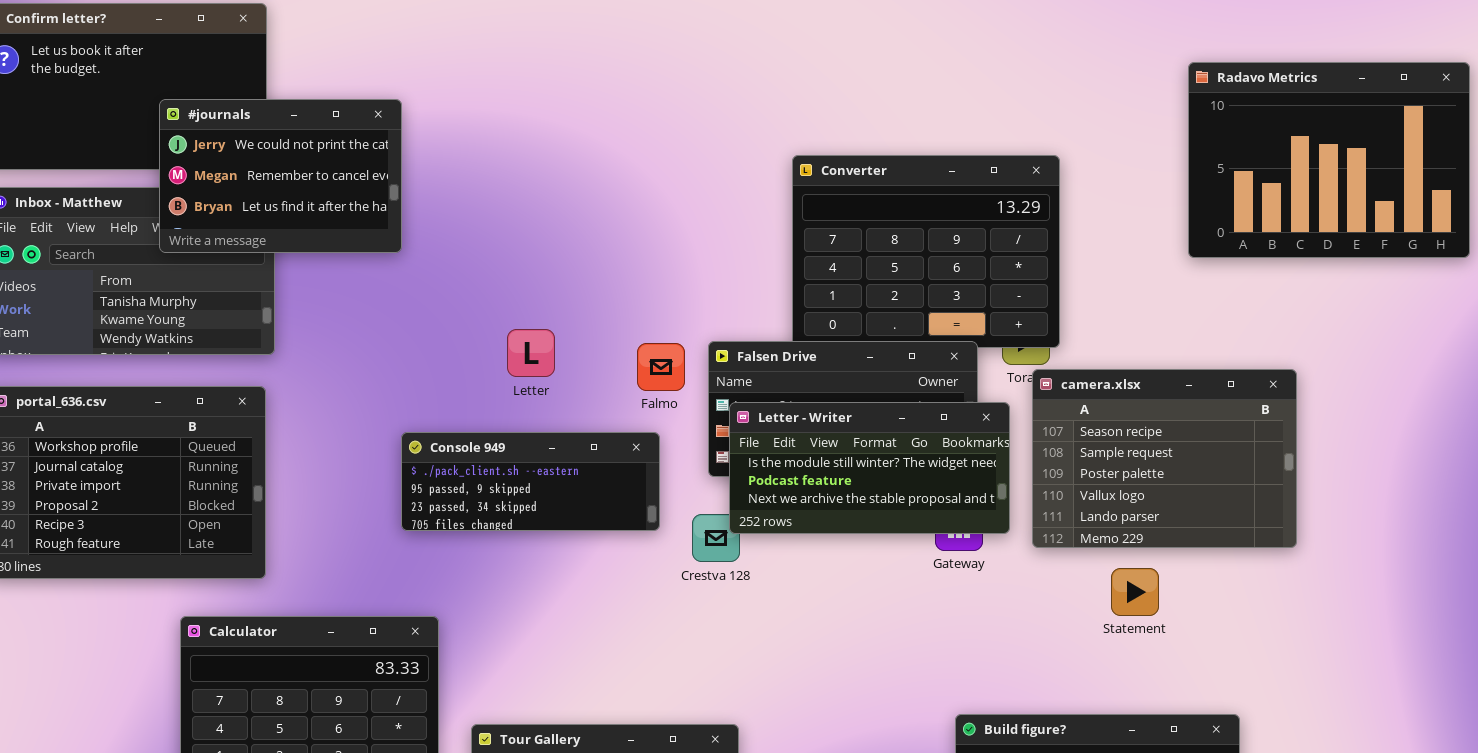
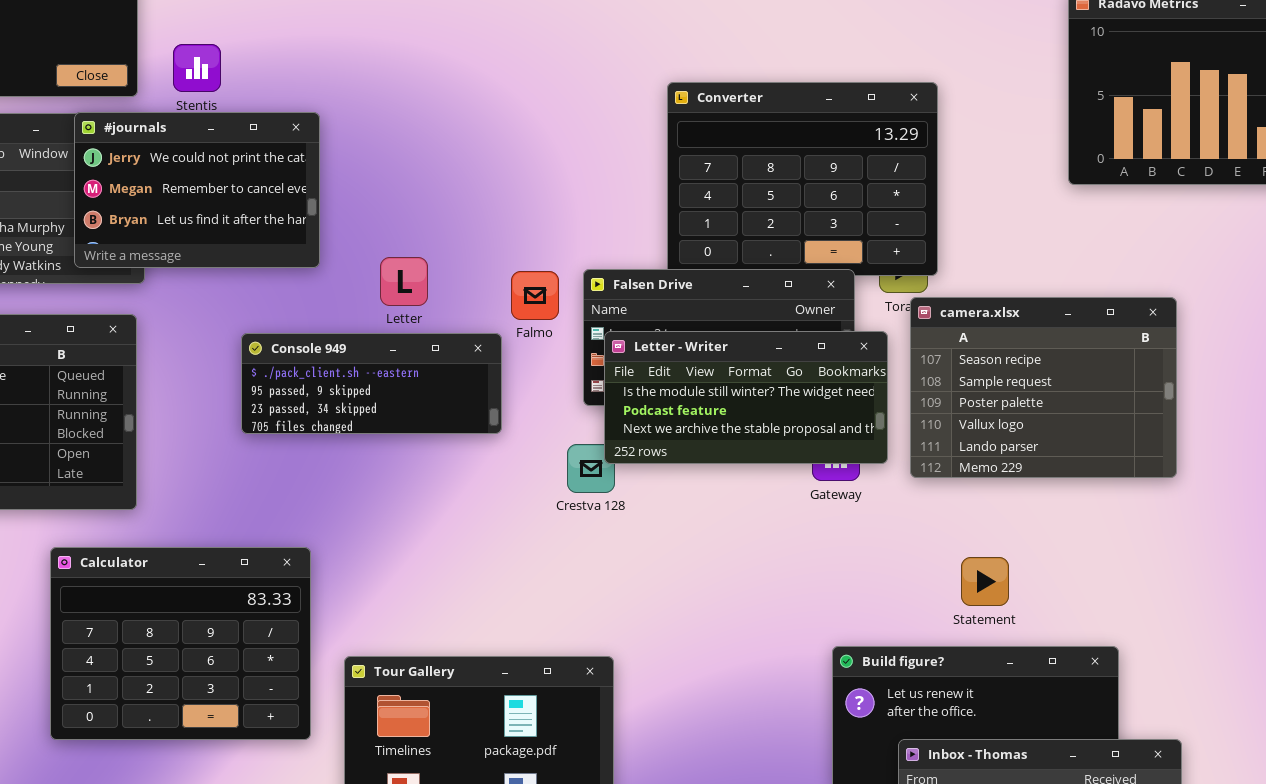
#journals: [159,99,402,253] -> [74,112,320,268], moved
Console 949: [401,432,660,531] -> [241,333,502,434], moved
Statement: [1111,568,1159,616] -> [961,557,1009,606], moved

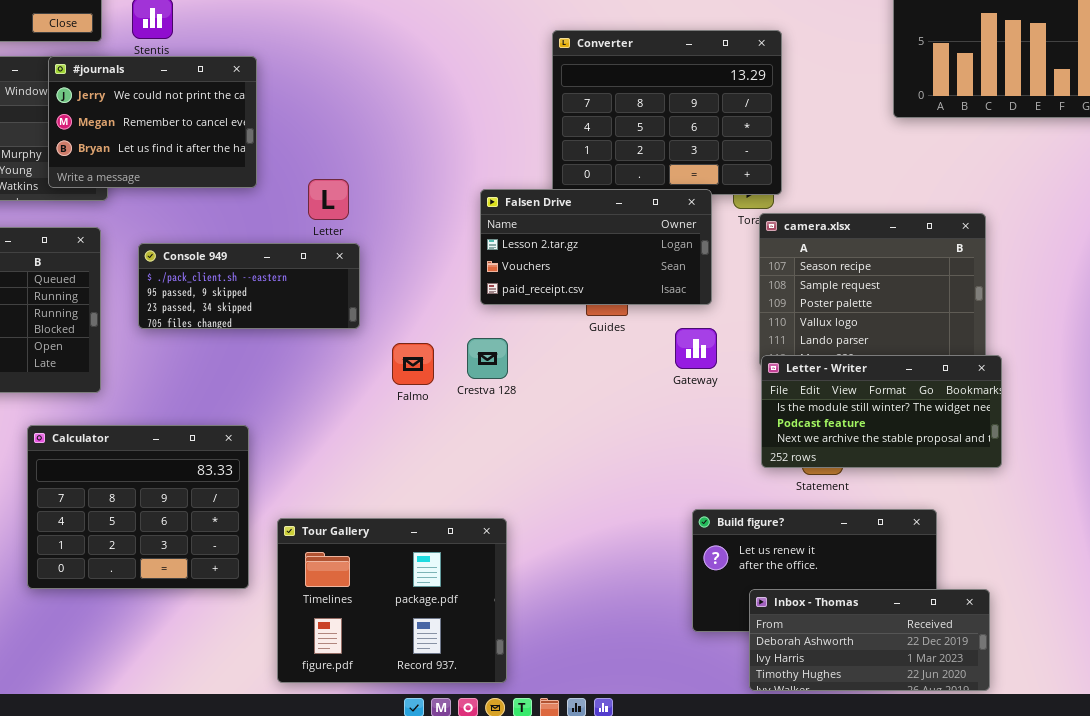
Falmo: [511,271,559,320] -> [392,343,434,385], moved
Letter - Writer: [604,331,888,464] -> [761,355,1002,468], moved
Console 949: [241,333,502,434] -> [138,243,360,329], moved

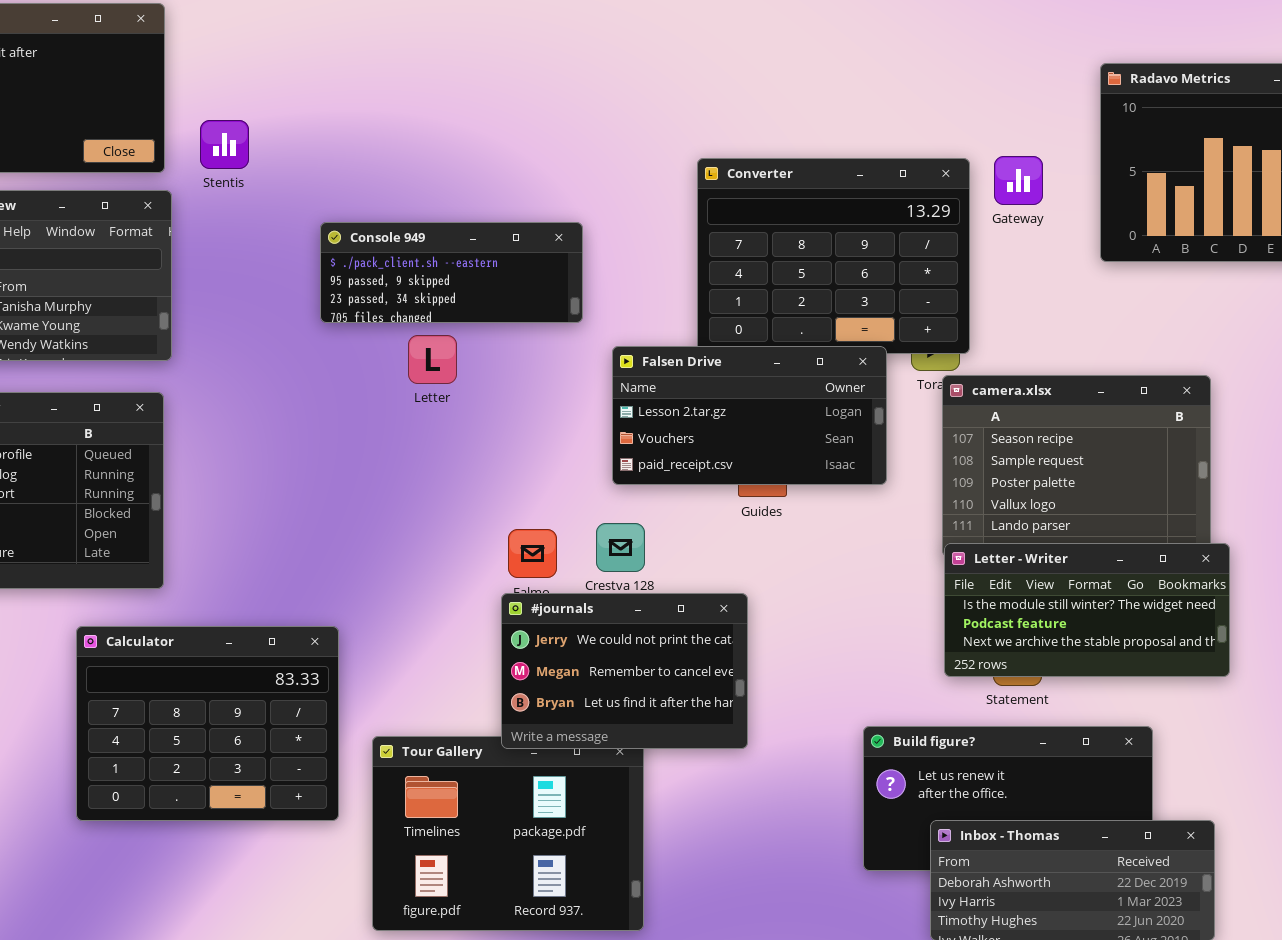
#journals: [48,56,257,188] -> [501,593,748,749], moved
Console 949: [138,243,360,329] -> [320,222,583,323], moved
Gateway: [675,328,717,369] -> [994,156,1043,205], moved

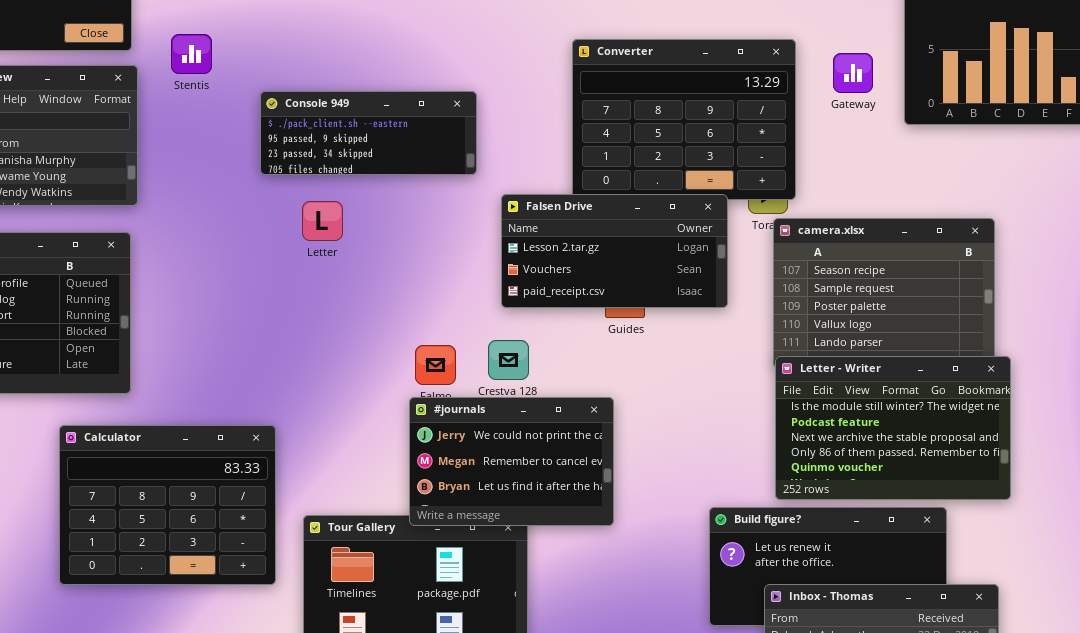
Stentis: [200,120,249,169] -> [171,34,212,74], moved
Gateway: [994,156,1043,205] -> [833,53,873,93], moved
Letter: [408,335,457,384] -> [302,201,343,241], moved
Letter - Writer: [944,543,1230,677] -> [775,356,1011,500], resized

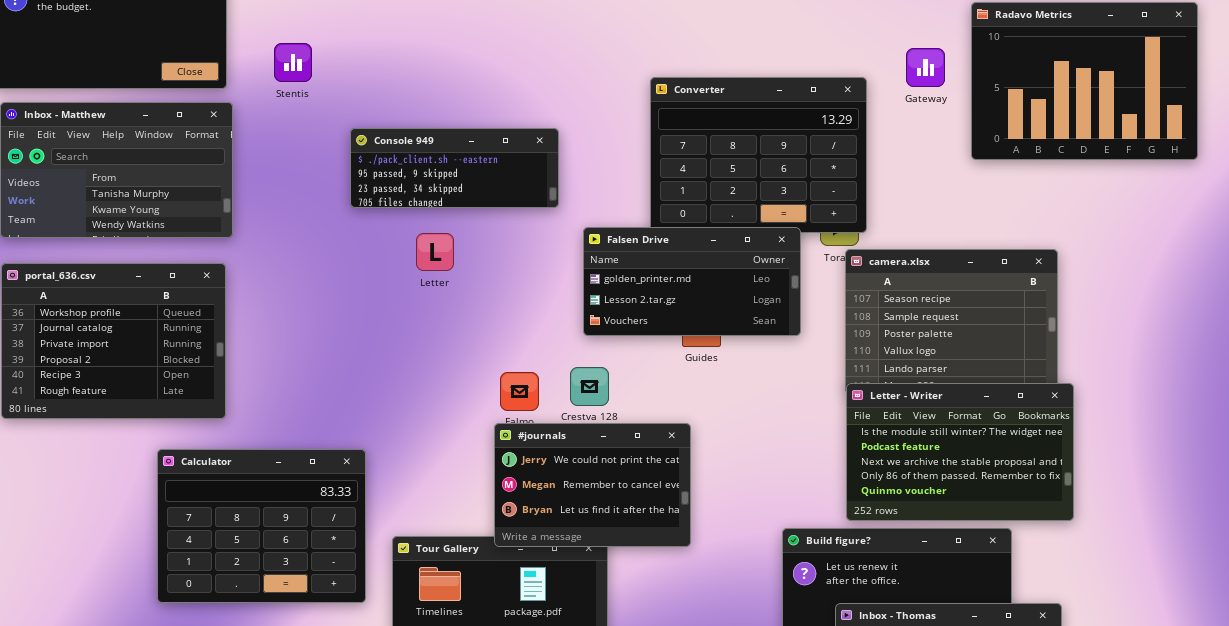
Stentis: [171,34,212,74] -> [274,43,312,82], moved
Gateway: [833,53,873,93] -> [906,48,945,87], moved
Falsen Drive: [501,194,728,308] -> [583,227,801,336], scrolled up 1 row
Letter: [302,201,343,241] -> [416,233,454,271], moved

